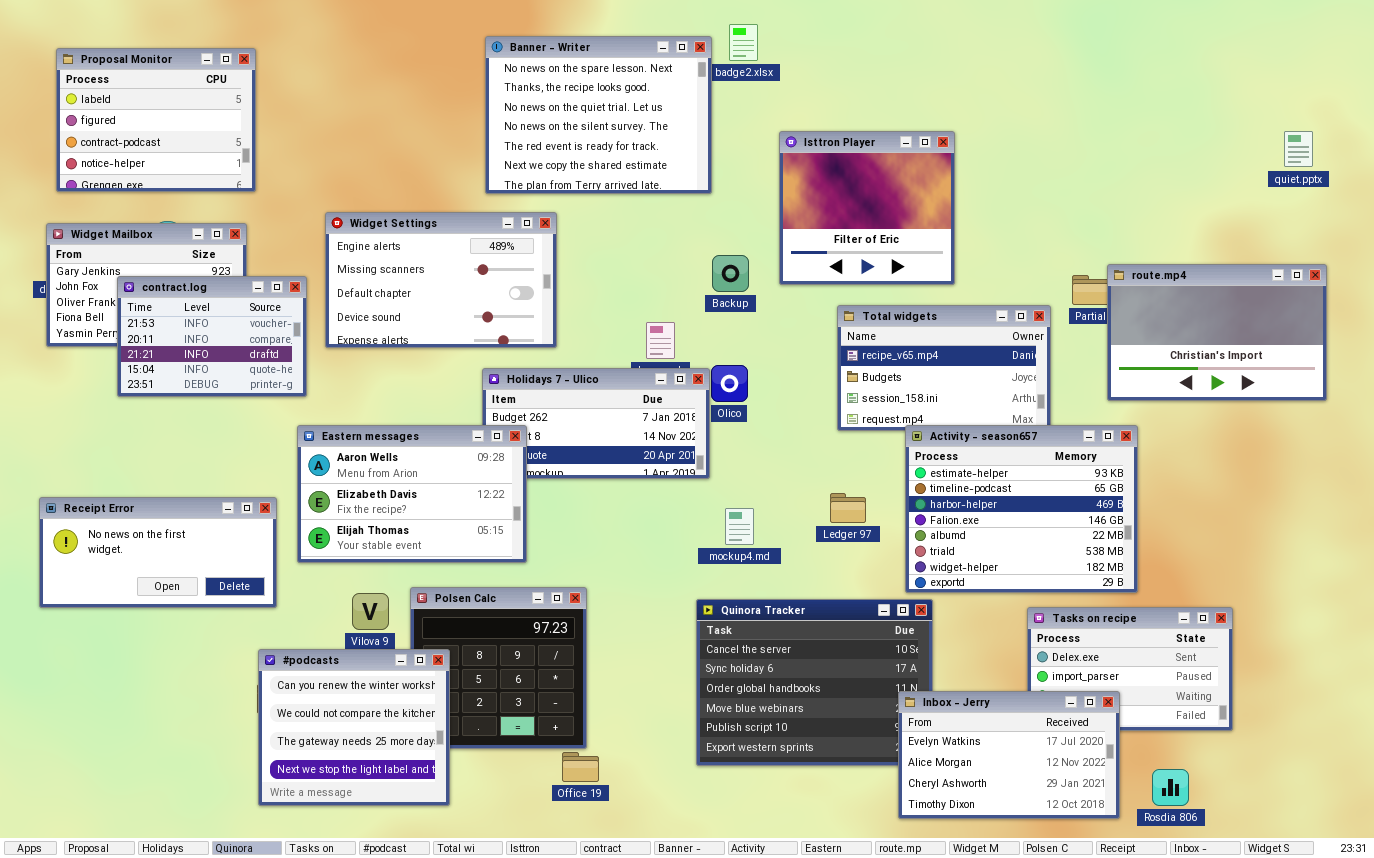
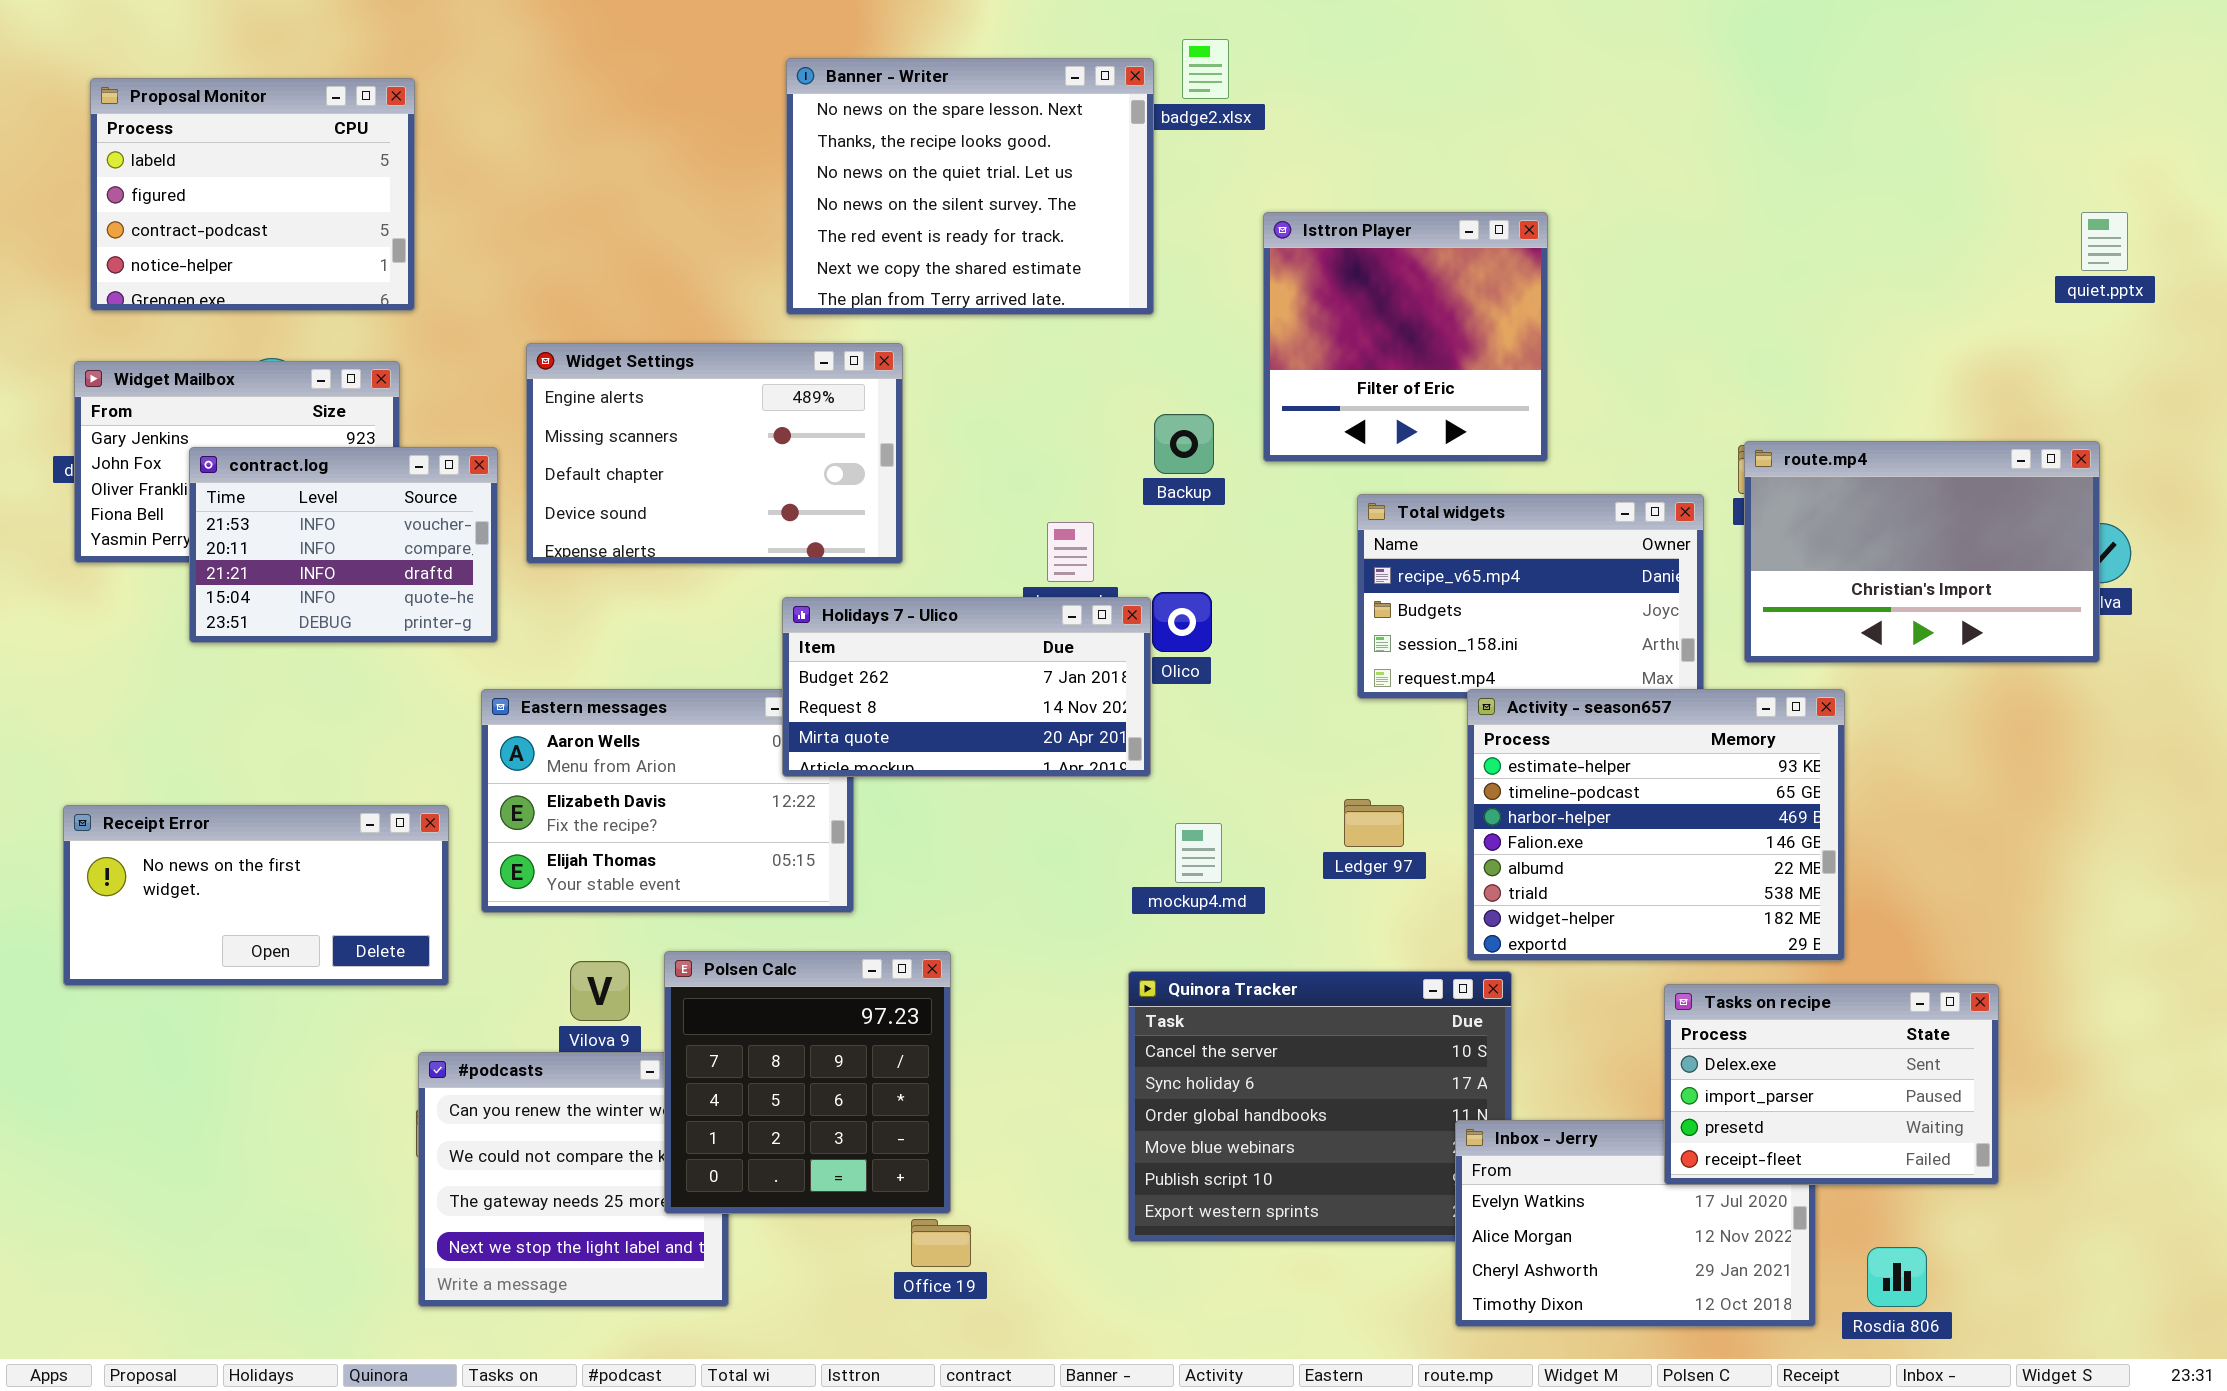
route.mp4: [1107,264,1327,401] -> [1744,441,2100,663], moved
Holidays 7 - Ulico: [482,368,710,479] -> [782,597,1151,777], raised
Polsen Calc: [410,587,587,749] -> [664,951,951,1214], raised
Tasks on recipe: [1027,607,1233,731] -> [1664,984,1999,1185], raised

